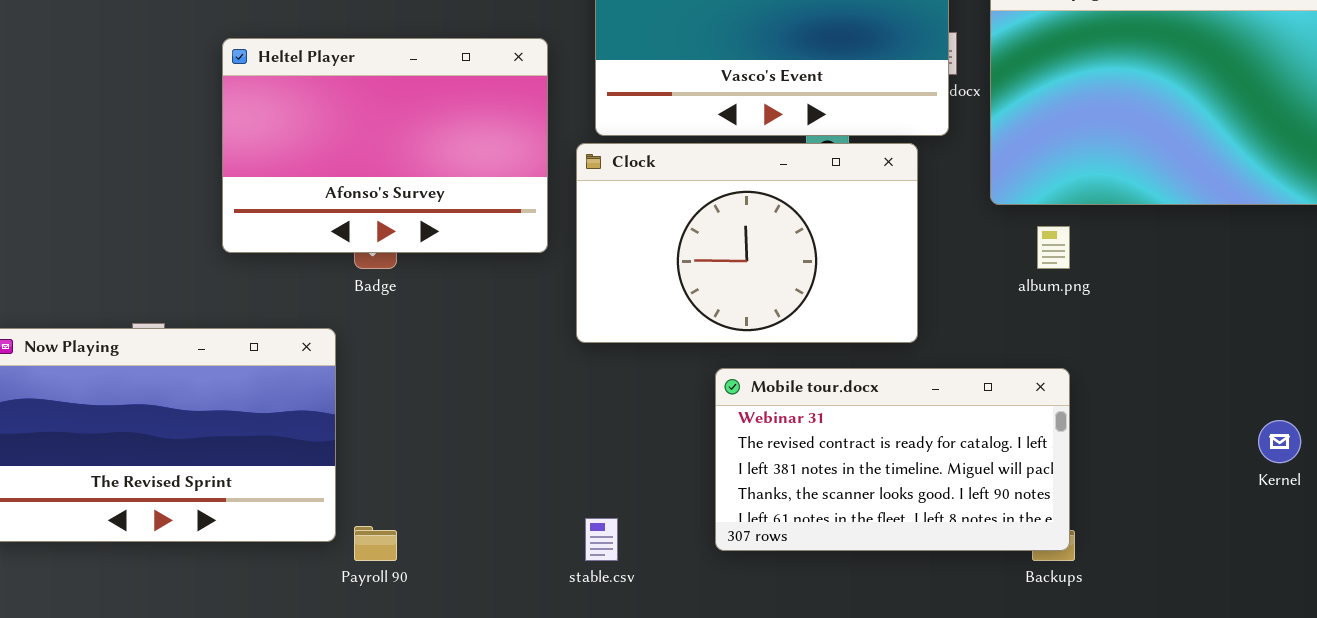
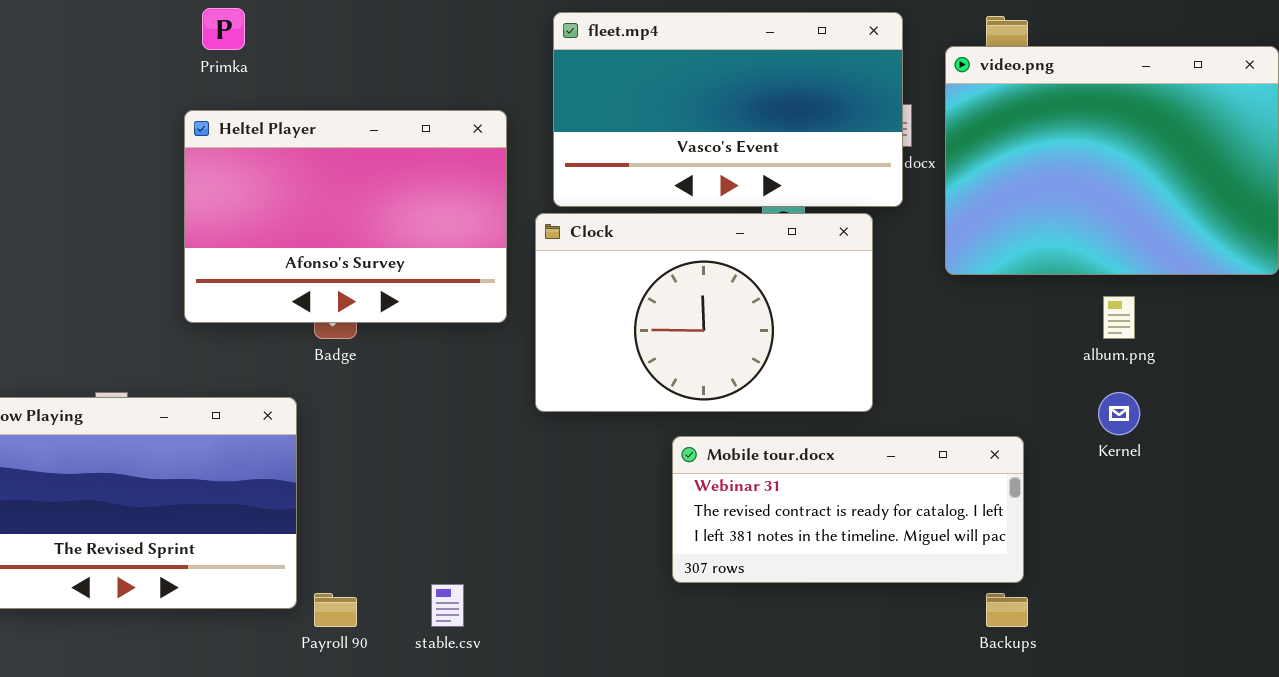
album.png: [1037,226,1070,269] -> [1103,296,1135,339], moved
Mobile tour.docx: [715,368,1070,551] -> [672,436,1024,583], resized
Kernel: [1258,420,1301,463] -> [1098,392,1140,435], moved
stable.csv: [585,518,618,561] -> [431,584,464,627], moved

